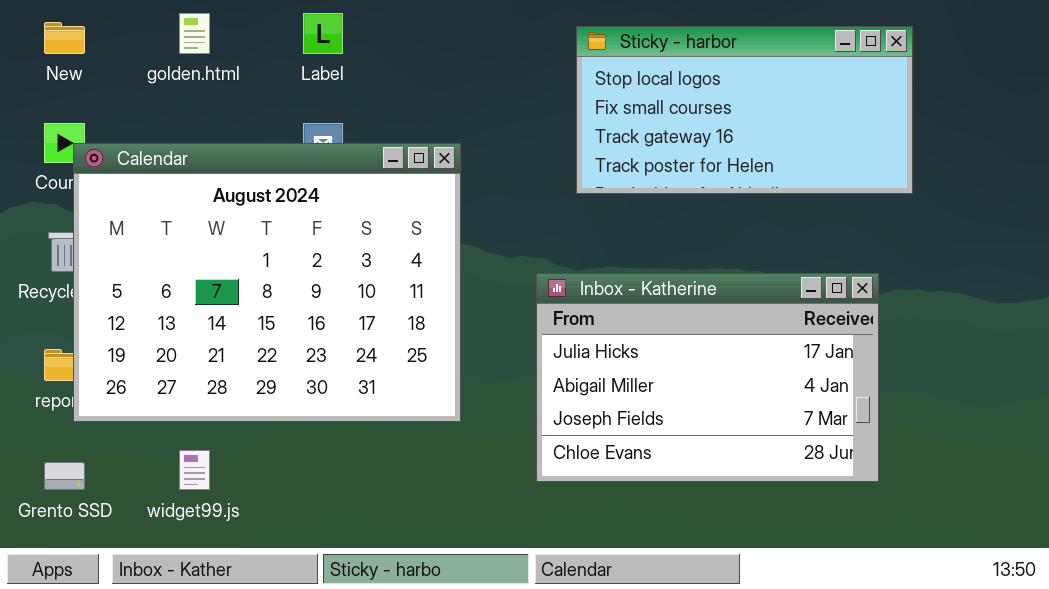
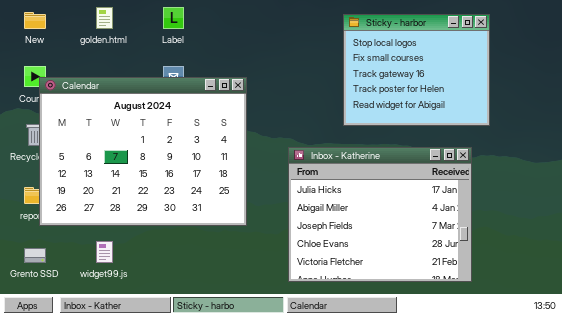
Sticky - harbor: [576,26,913,194] -> [343,14,490,126], resized
Inbox - Katherine: [536,273,879,482] -> [288,147,472,282], resized

